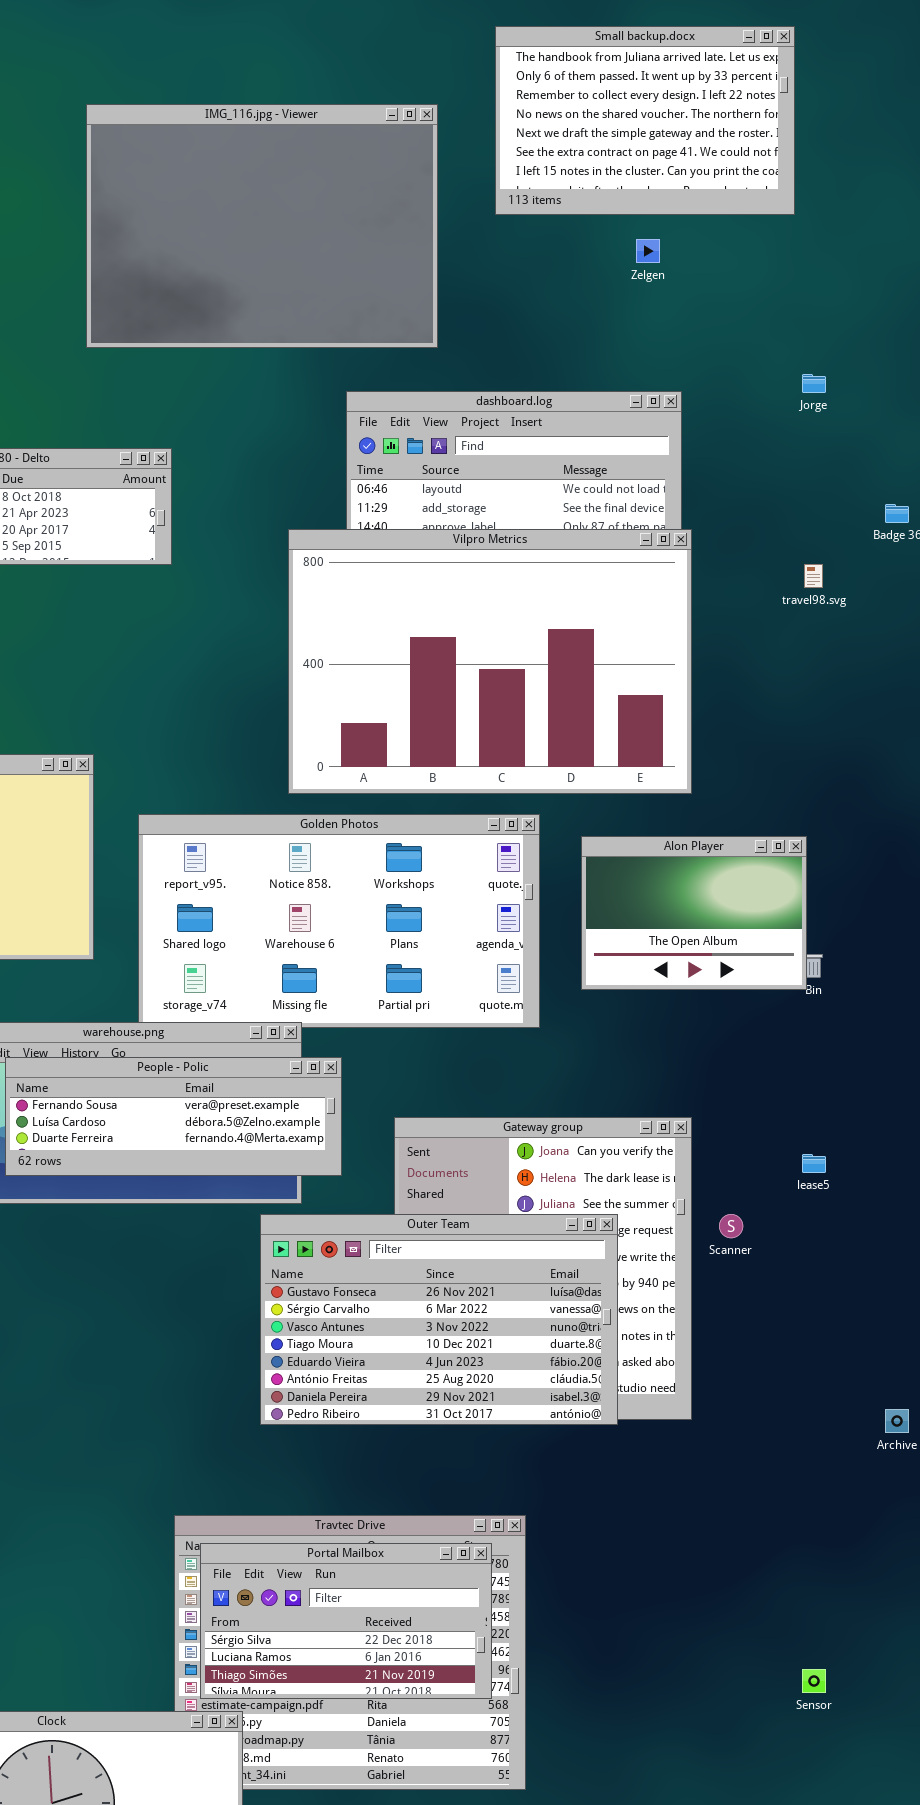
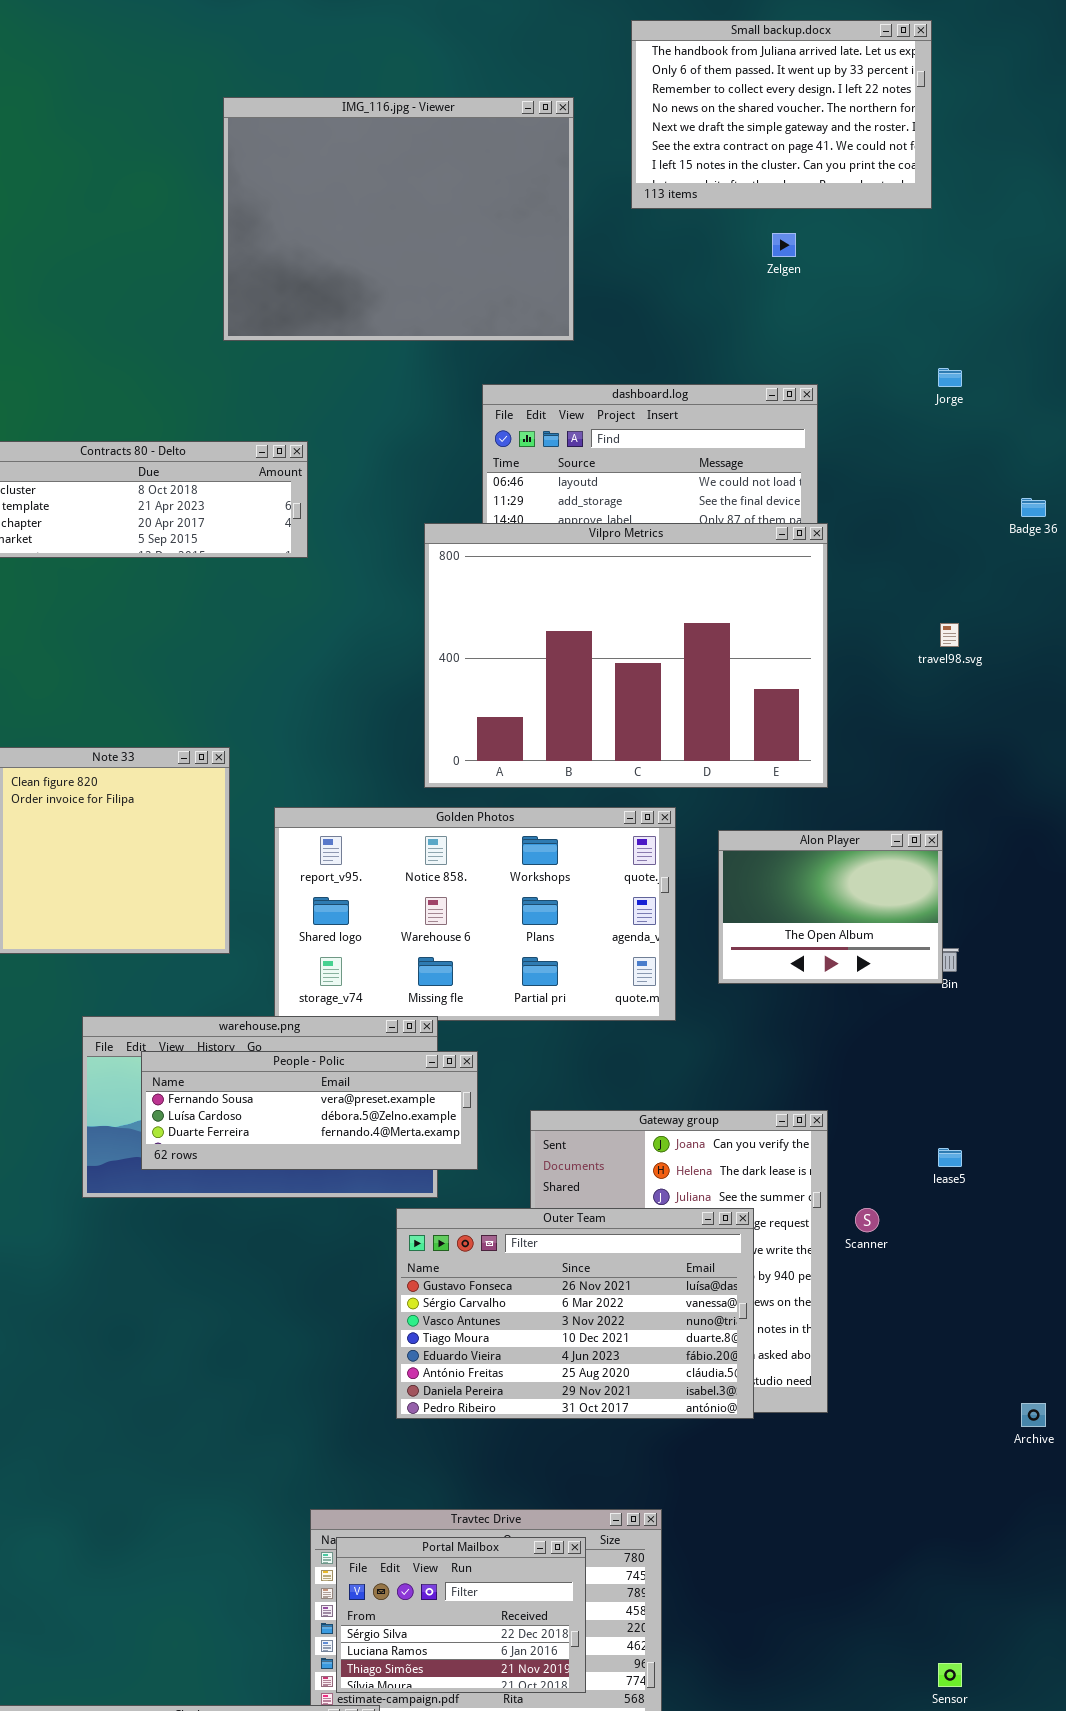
travel98.svg: [804,564,823,588] -> [940,623,959,647], moved
Portal Mailbox: [200,1543,492,1699] -> [336,1537,586,1693], resized

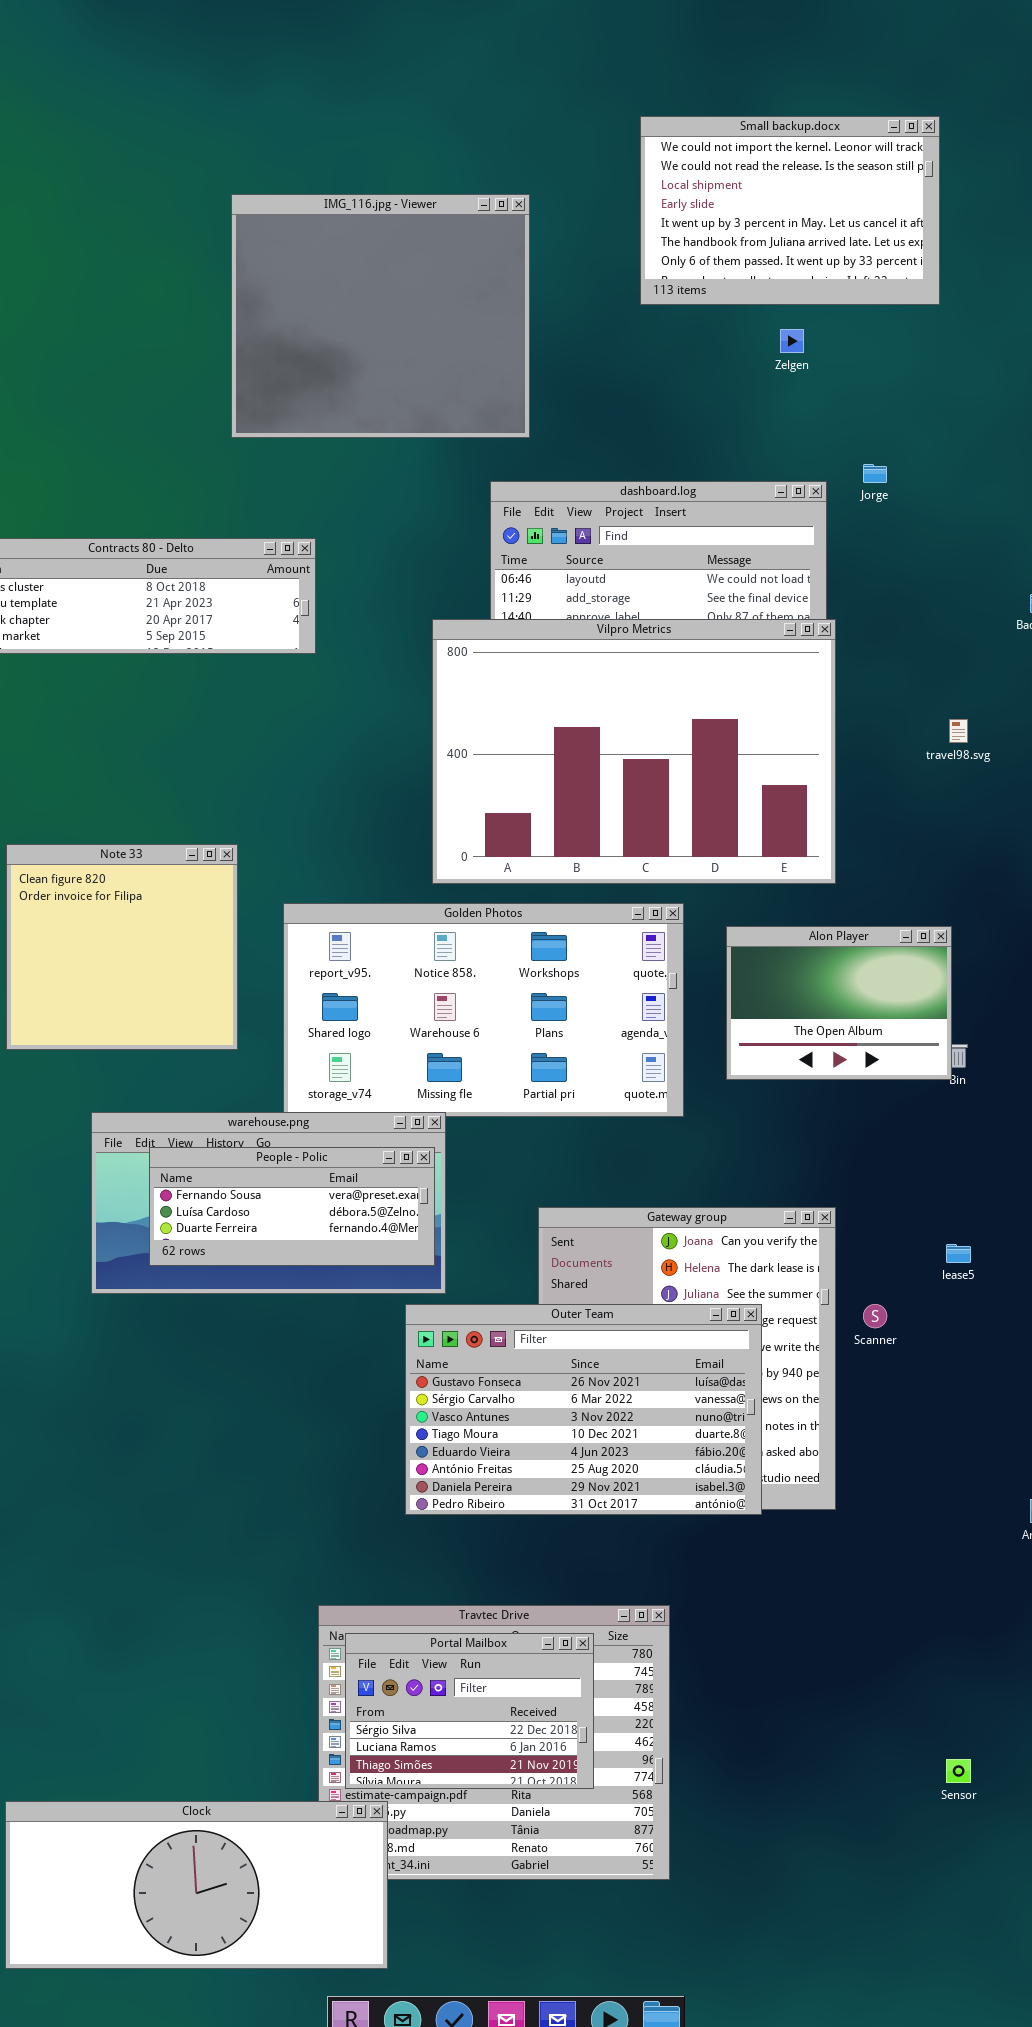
Small backup.docx: [631,20,932,209] -> [640,116,940,305], scrolled up 5 rows
IMG_116.jpg - Viewer: [223,97,574,341] -> [231,194,530,438], resized
Jorge: [938,368,962,387] -> [863,464,887,483], moved
People - Polic: [141,1051,478,1170] -> [149,1147,435,1266], resized

